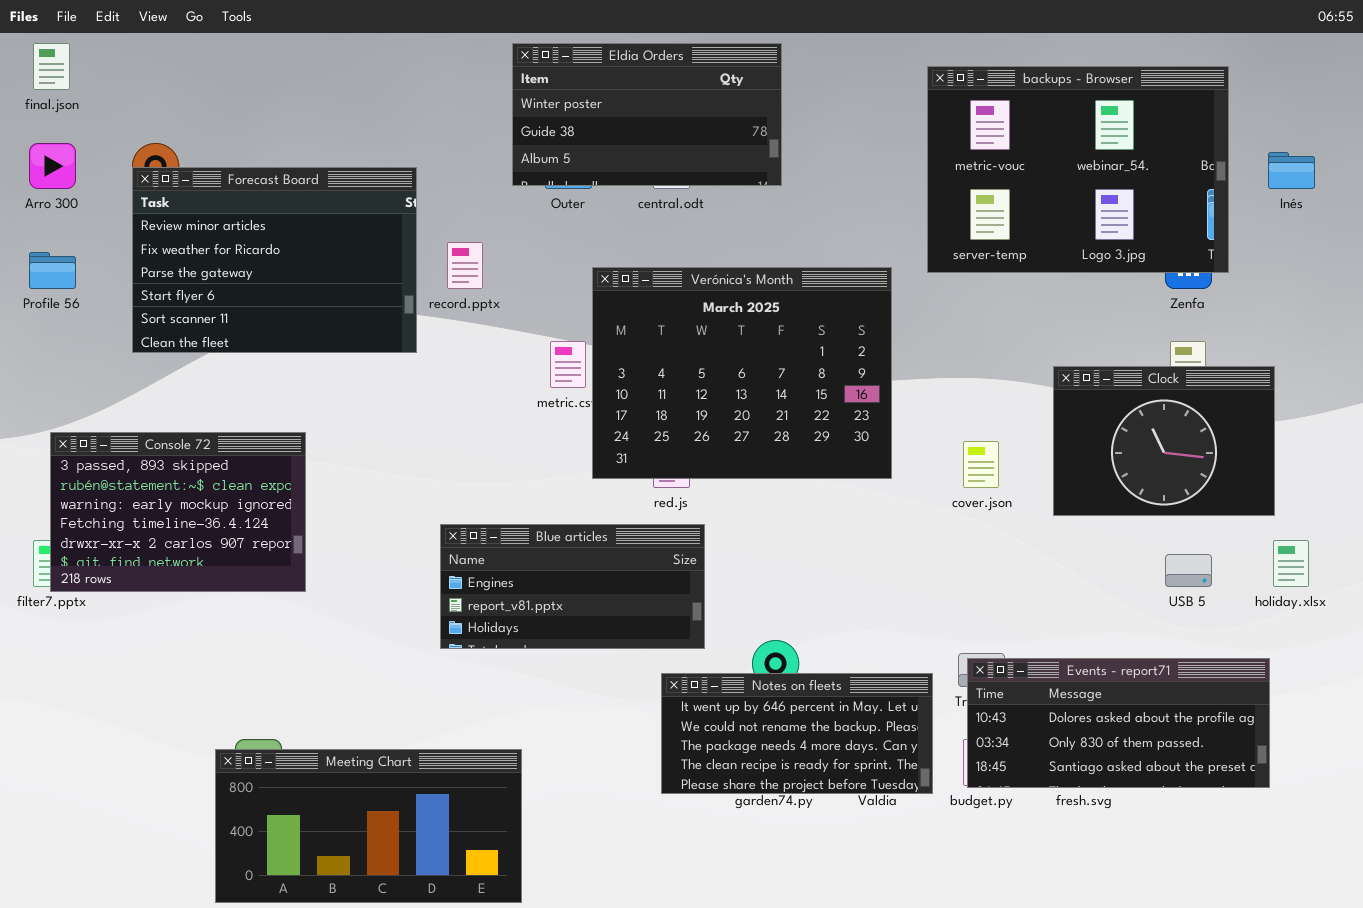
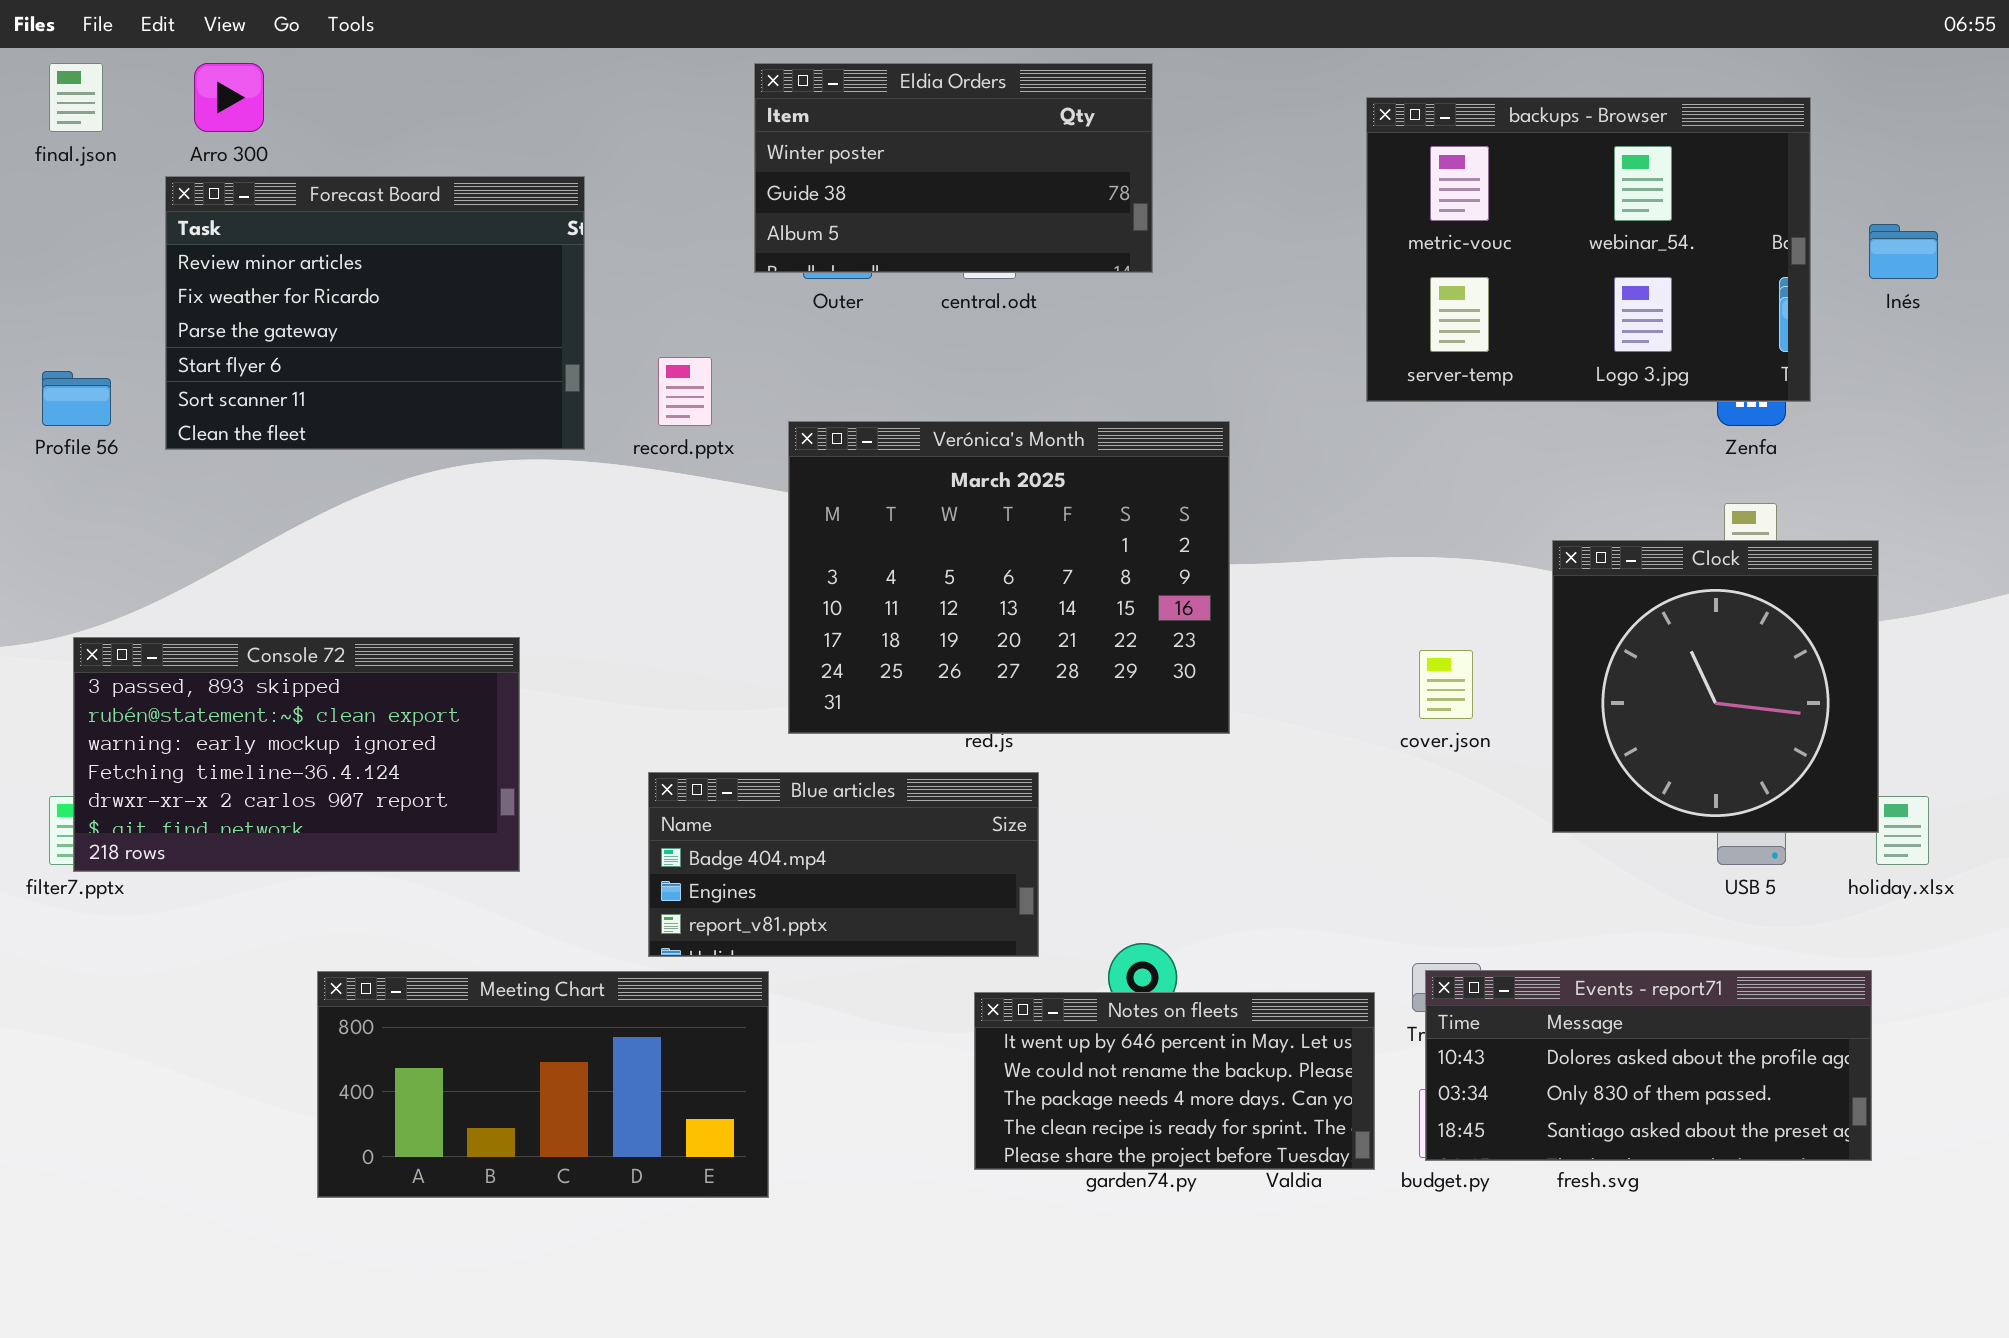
Arro 300: [29,143,76,189] -> [194,63,264,132], moved
Forecast Board: [132,167,417,353] -> [165,176,585,450], moved
Verónica's Month: [592,267,892,479] -> [788,421,1230,734], moved
Clock: [1053,366,1275,516] -> [1552,540,1879,833], resized
Console 72: [50,432,306,592] -> [73,637,520,872], resized
Blue articles: [440,524,705,649] -> [648,772,1039,957], scrolled up 1 row
Meeting Chart: [215,749,522,903] -> [317,971,769,1198], moved

